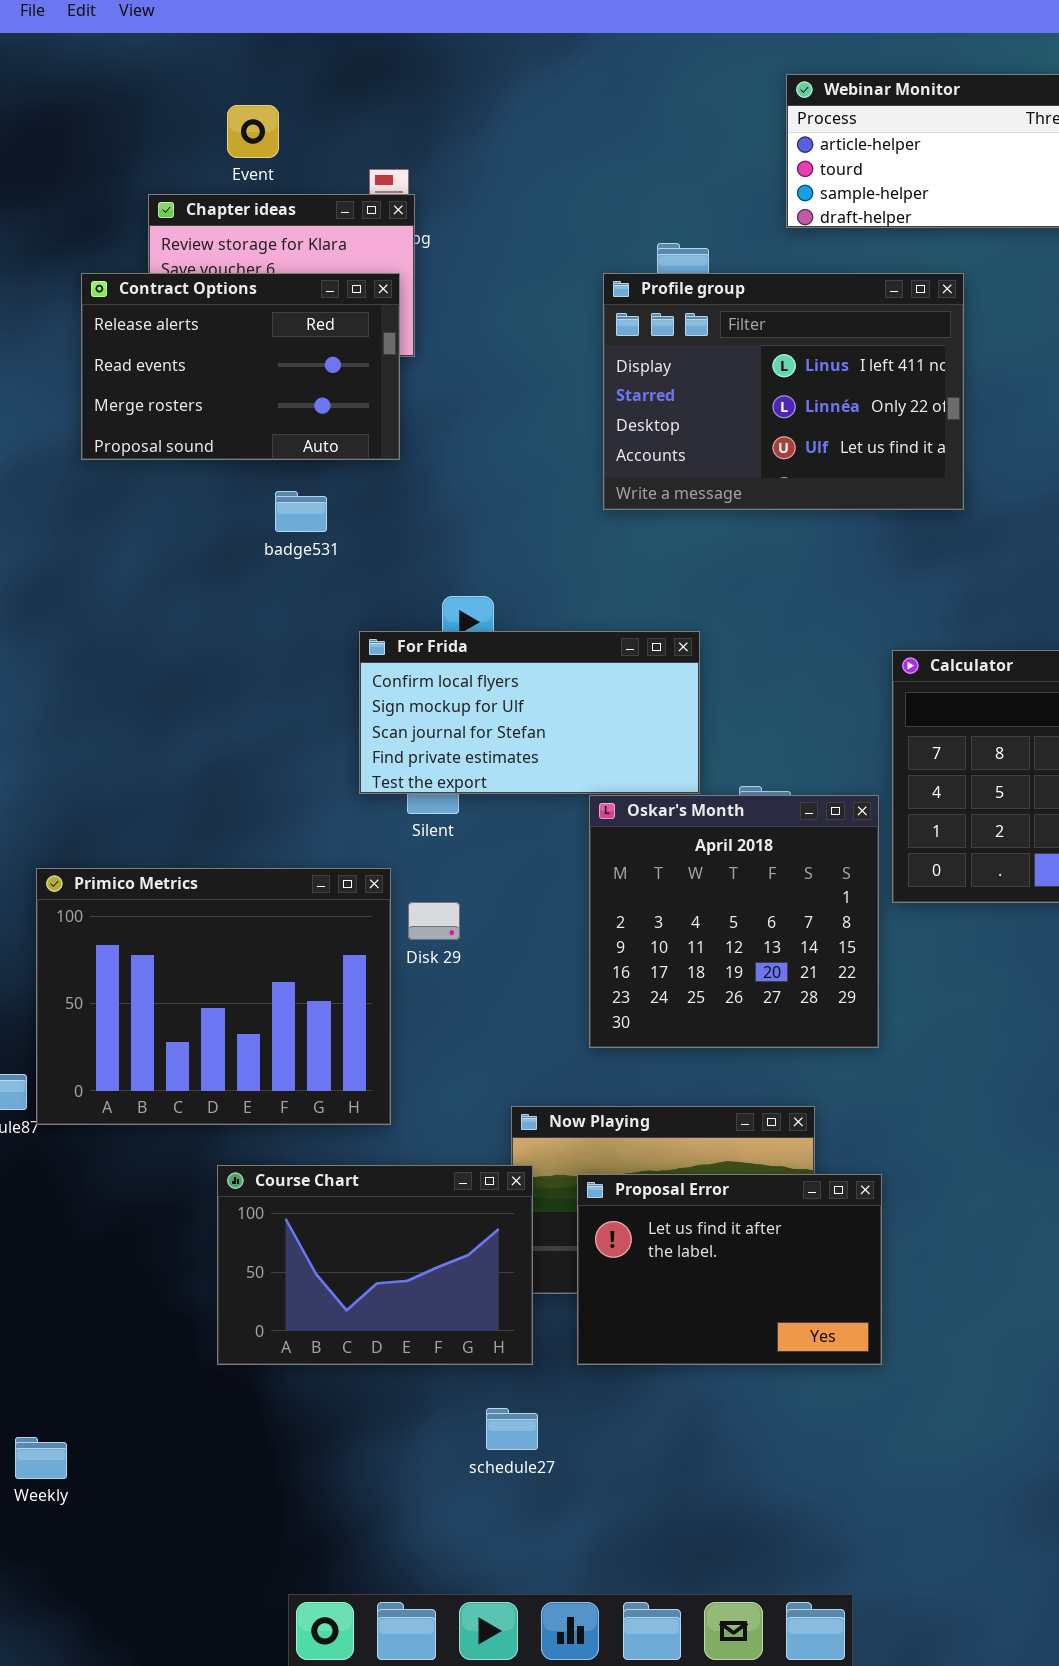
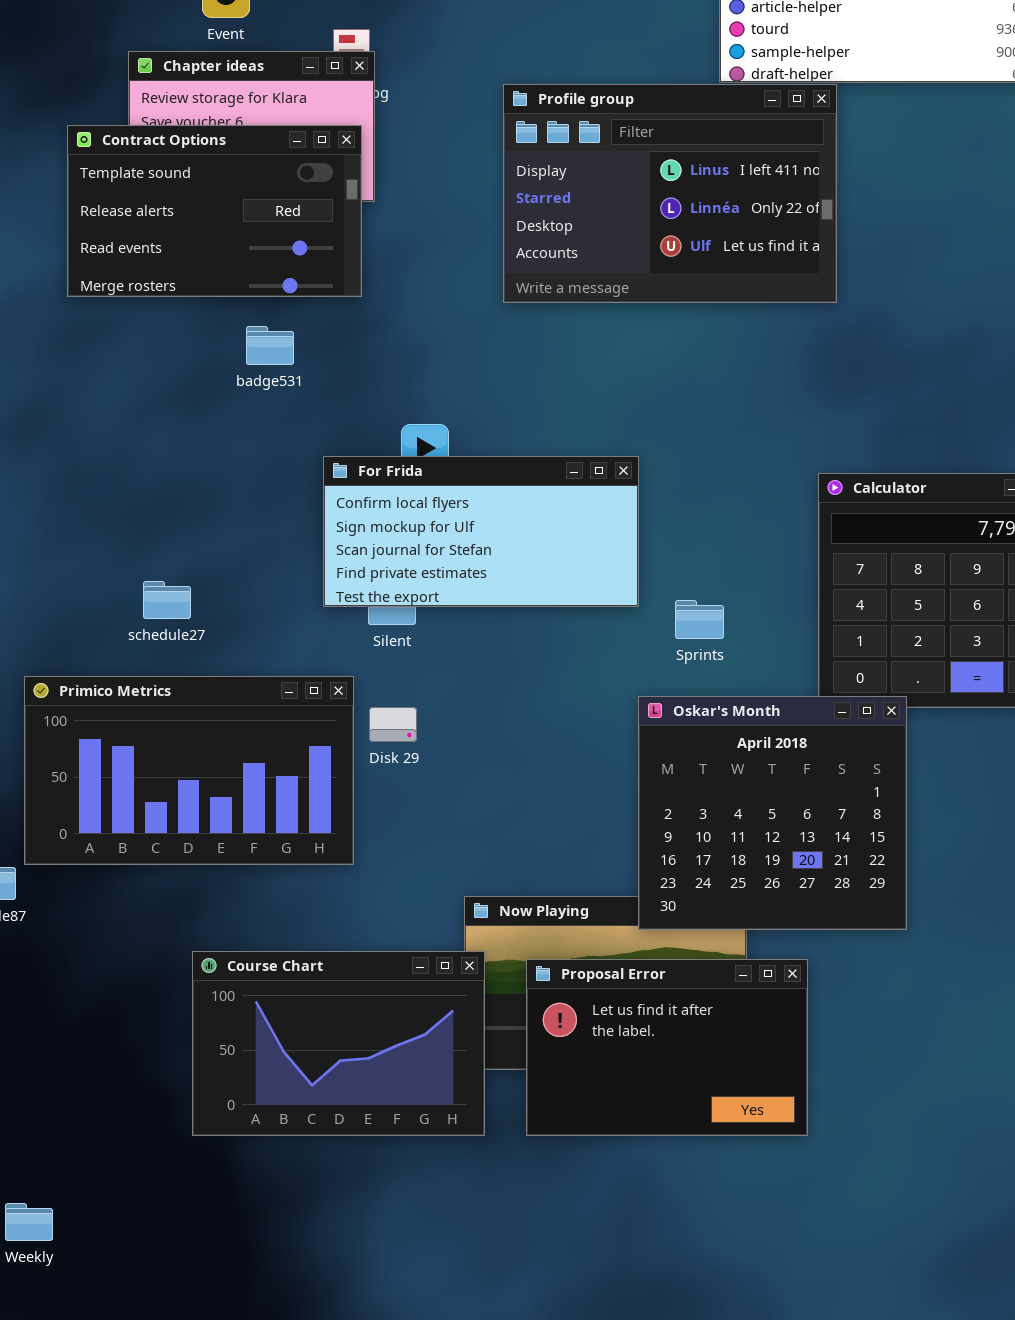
Contract Options: [81,273,400,460] -> [67,125,362,297], scrolled up 1 row
Profile group: [603,273,964,510] -> [503,84,837,303], moved
Oskar's Month: [589,795,879,1048] -> [638,696,907,930], moved
Primico Metrics: [36,868,391,1125] -> [24,676,354,865], resized
schedule27: [486,1408,538,1450] -> [143,581,191,619], moved

